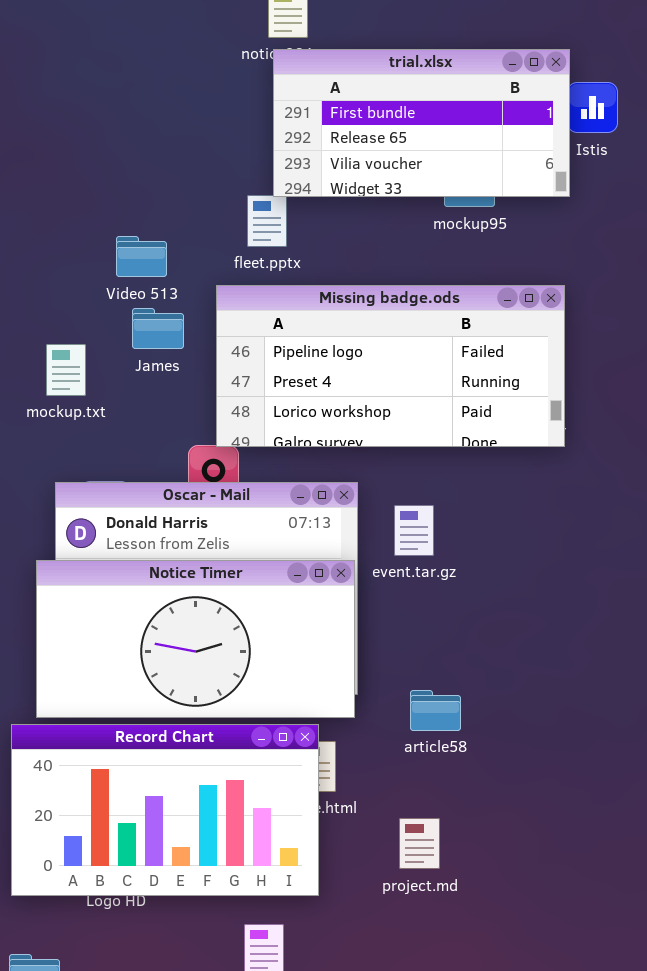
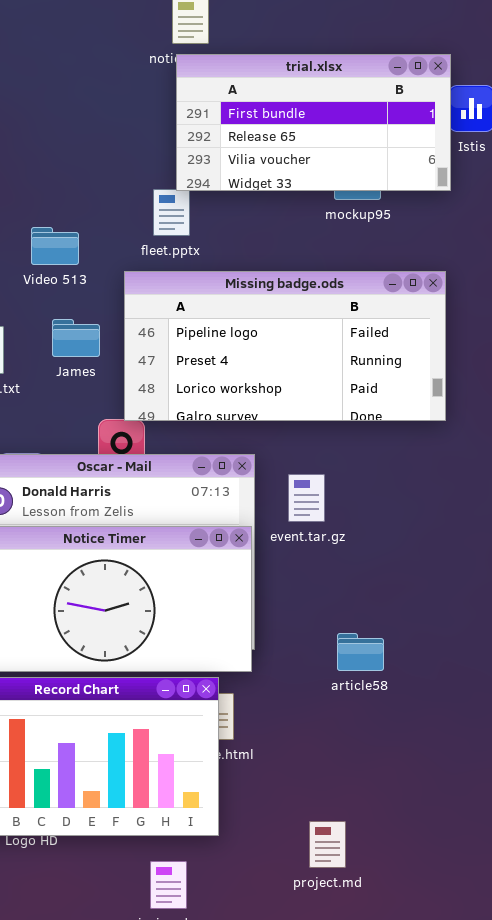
James: [132,308,184,349] -> [52,319,100,357], moved
article58: [410,690,461,731] -> [337,633,384,671], moved
project.md: [399,818,440,869] -> [309,821,346,868], moved

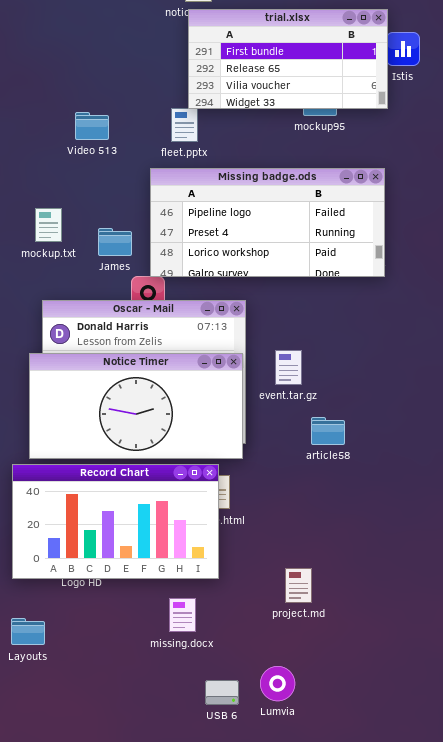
Video 513: [31,227,79,265] -> [75,112,109,140], moved
James: [52,319,100,357] -> [98,228,132,256], moved
event.tar.gz: [288,474,325,522] -> [275,350,302,385], moved
article58: [337,633,384,671] -> [311,417,345,445], moved

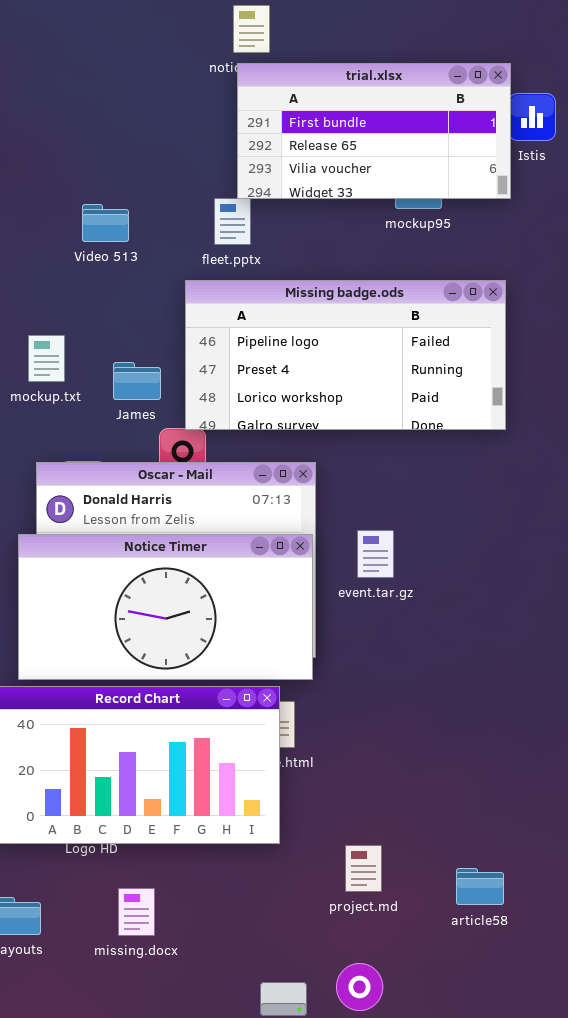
article58: [311,417,345,445] -> [456,868,504,905], moved
project.md: [285,568,312,603] -> [345,845,382,892], moved
missing.docx: [169,598,196,632] -> [118,888,155,936], moved

